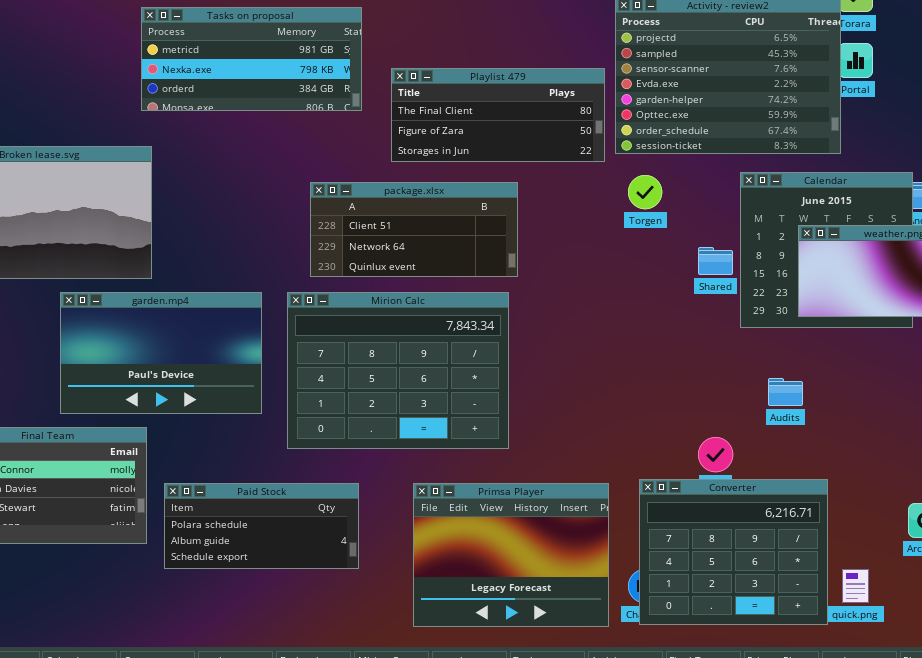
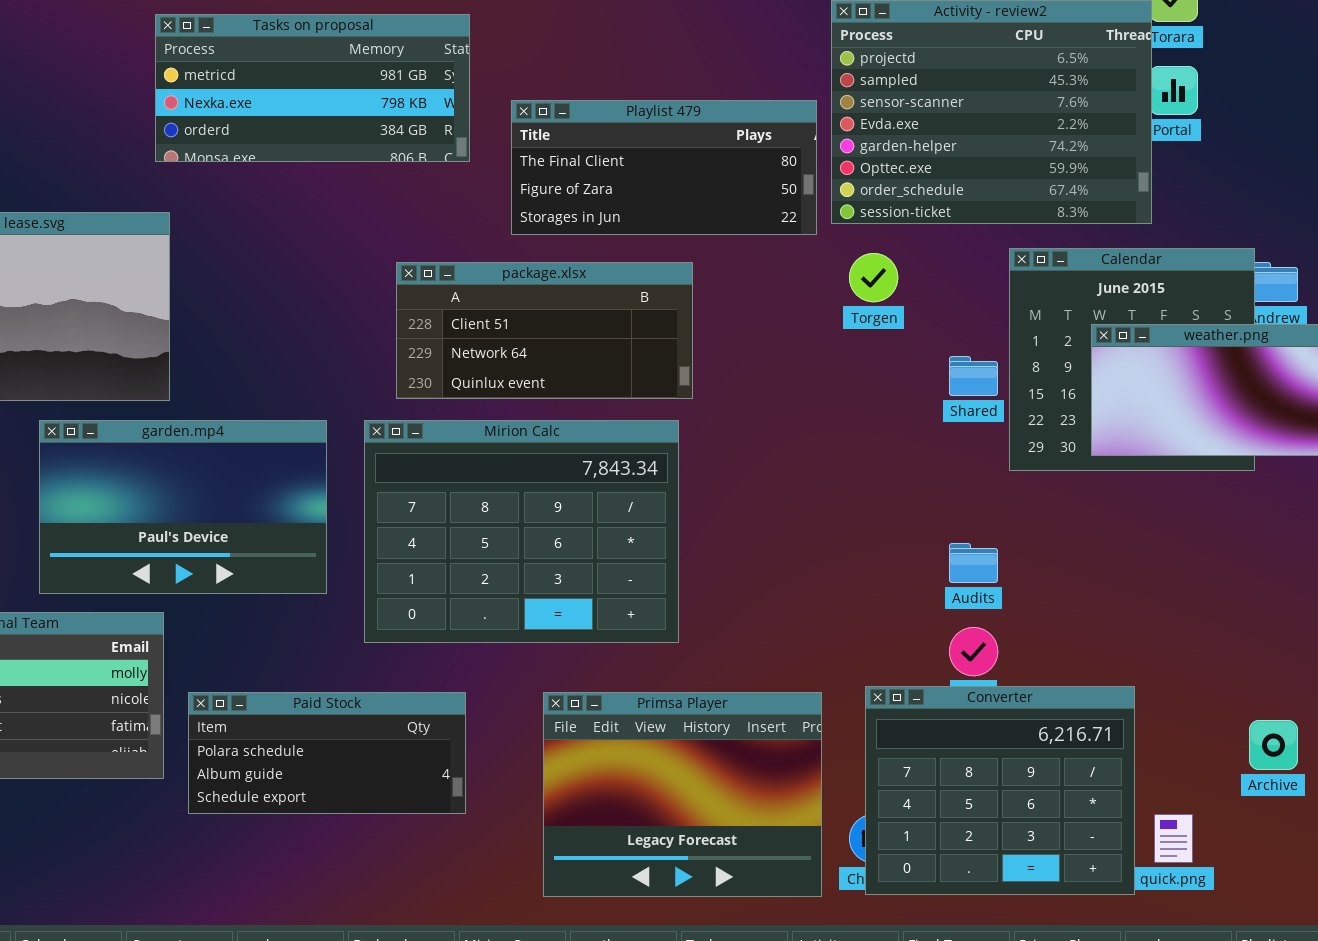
Audits: [768,378,803,406] -> [949,543,998,583], moved

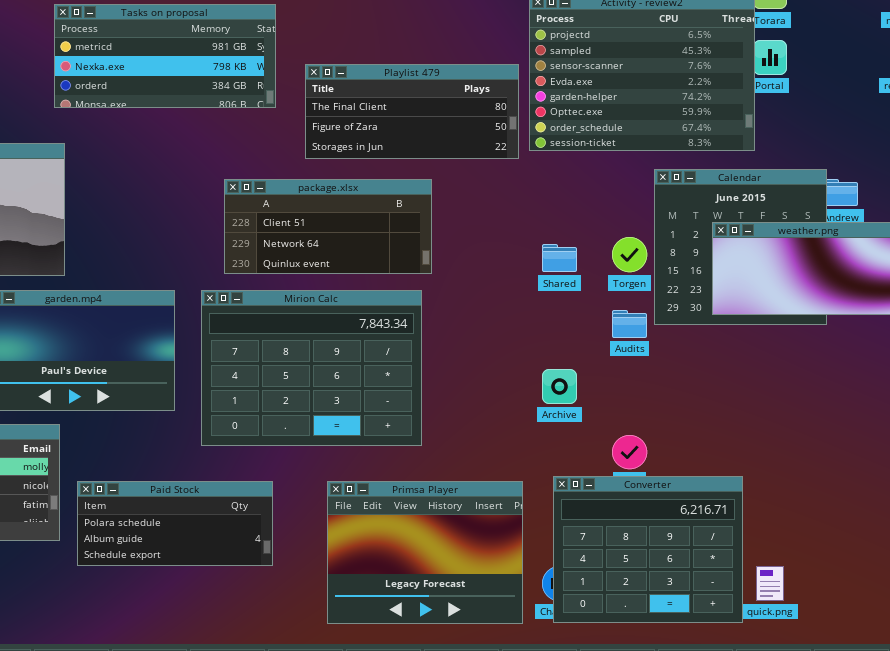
Torgen: [849,253,898,302] -> [612,237,647,272], moved
Shared: [949,356,998,396] -> [542,244,577,272], moved
Audits: [949,543,998,583] -> [612,310,647,338], moved
Archive: [1249,720,1298,770] -> [542,369,577,404], moved

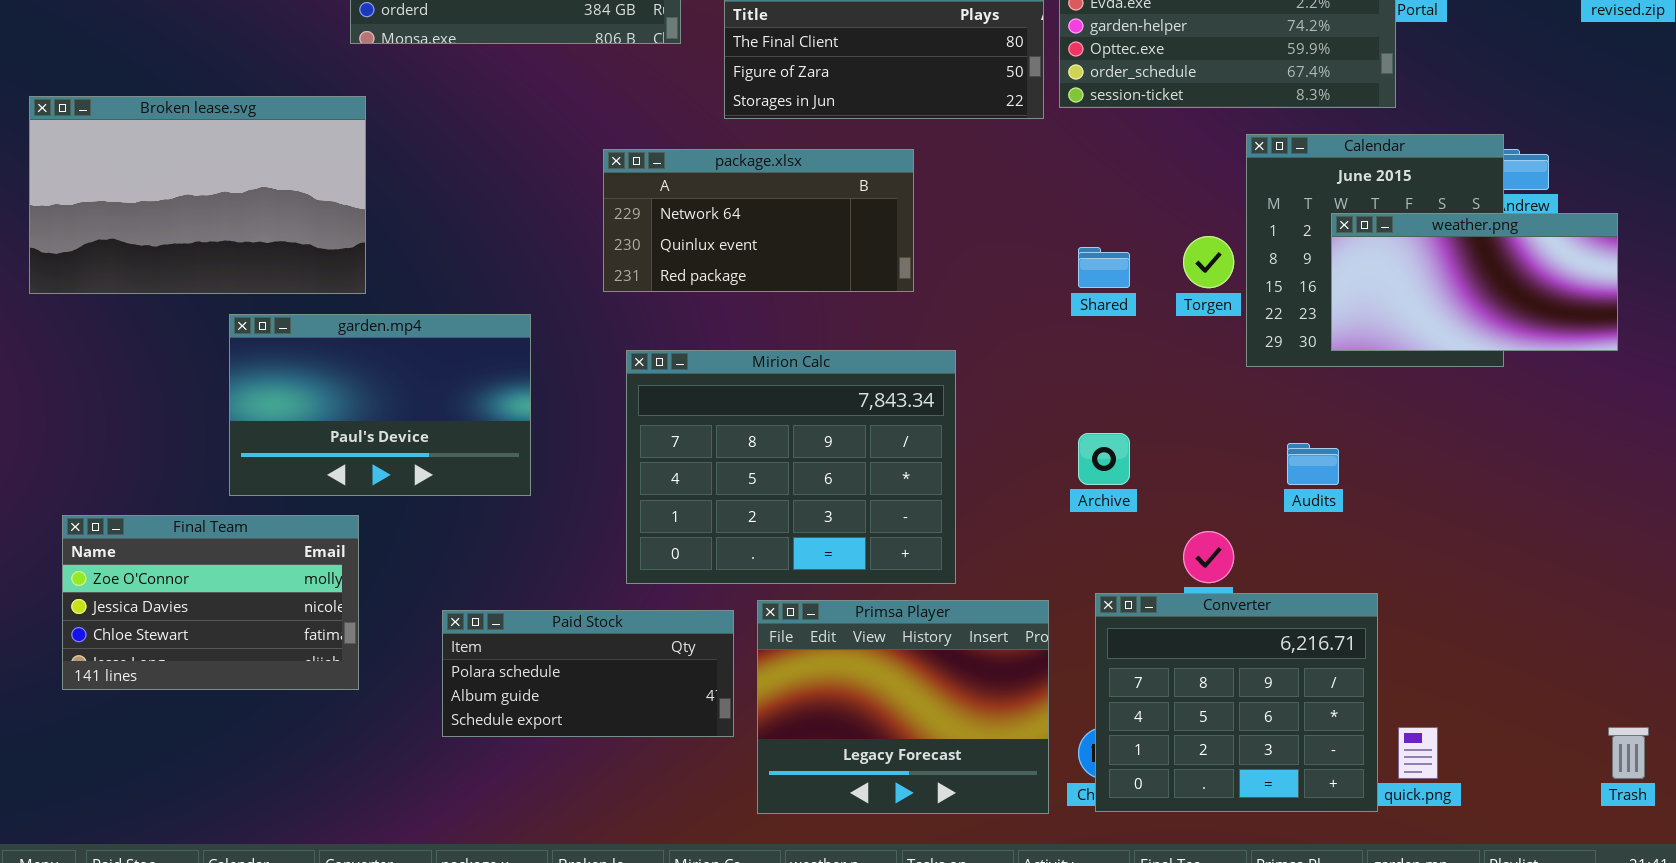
package.xlsx: [224,179,432,274] -> [603,149,914,292], scrolled down 1 row
Mirion Calc: [201,290,422,446] -> [626,350,956,584], moved
Audits: [612,310,647,338] -> [1287,443,1339,485], moved
Paid Stock: [77,481,273,566] -> [442,610,734,737], moved

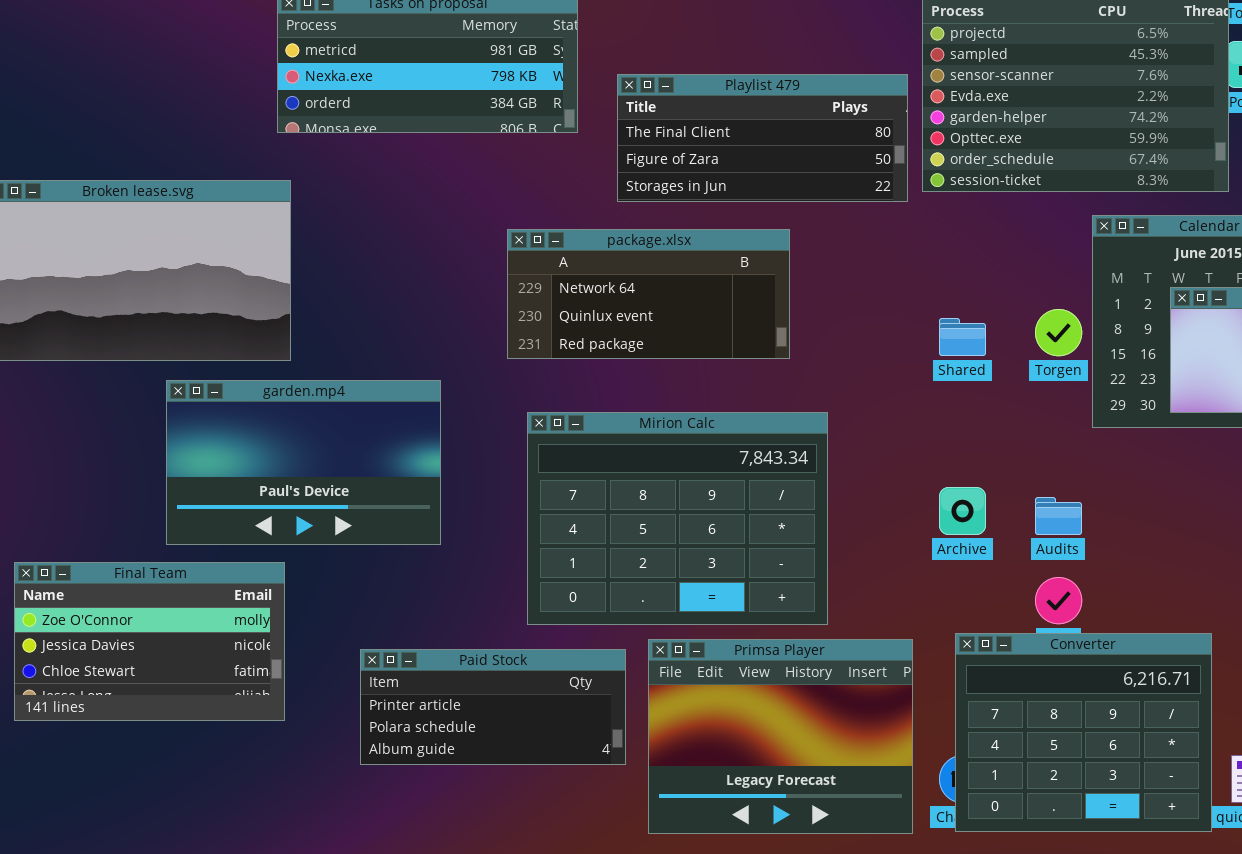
Audits: [1287,443,1339,485] -> [1035,497,1082,535], moved
Paid Stock: [442,610,734,737] -> [360,649,626,765], scrolled up 1 row

